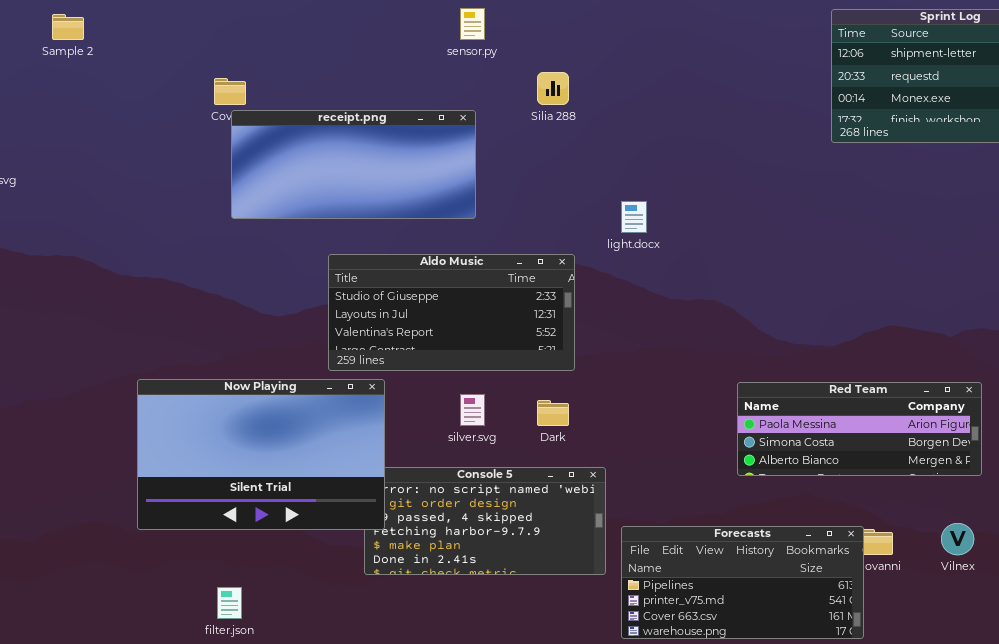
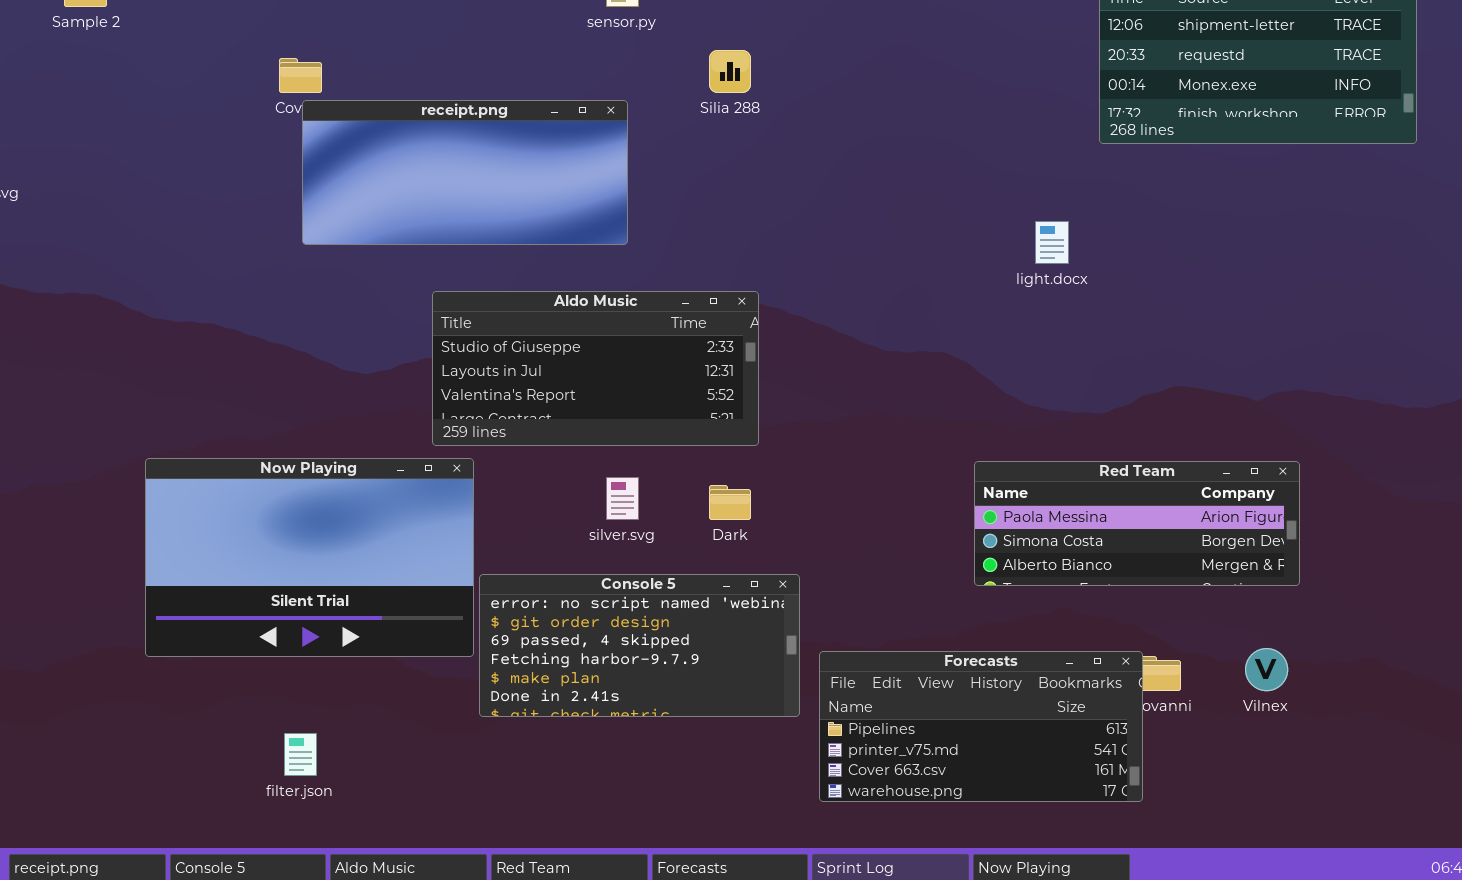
light.docx: [621,201,647,233] -> [1035,221,1069,264], moved
Now Playing: [137,379,385,530] -> [145,458,474,657], moved

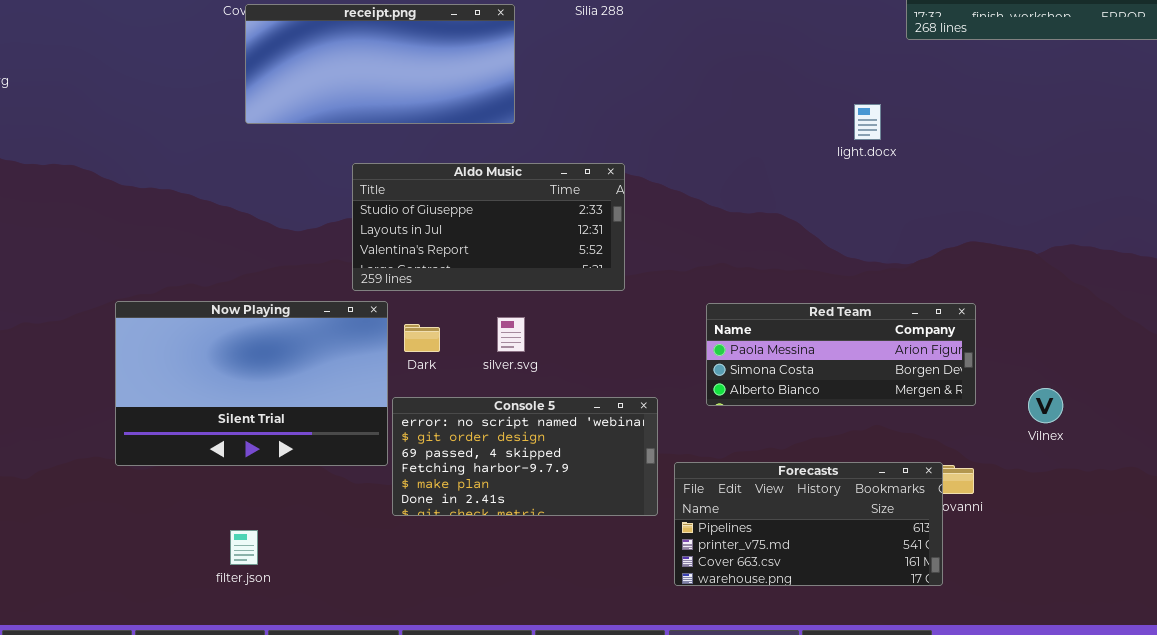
Red Team: [974,461,1300,586] -> [706,303,976,406], moved
Dark: [709,485,751,520] -> [404,324,440,352], moved
Vilnex: [1245,648,1288,691] -> [1028,388,1063,423], moved

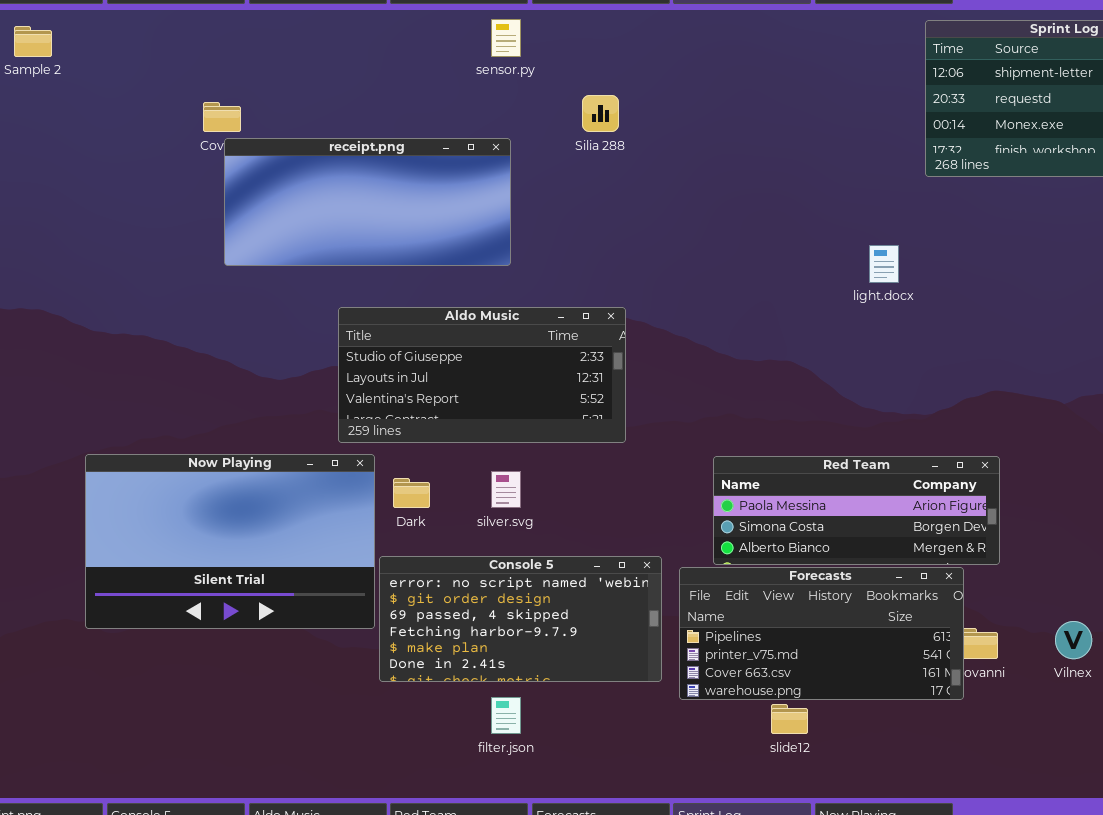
Vilnex: [1028,388,1063,423] -> [1055,621,1092,659], moved
Forecasts: [674,462,943,586] -> [679,567,964,700], moved
filter.json: [230,530,258,565] -> [491,697,521,734], moved

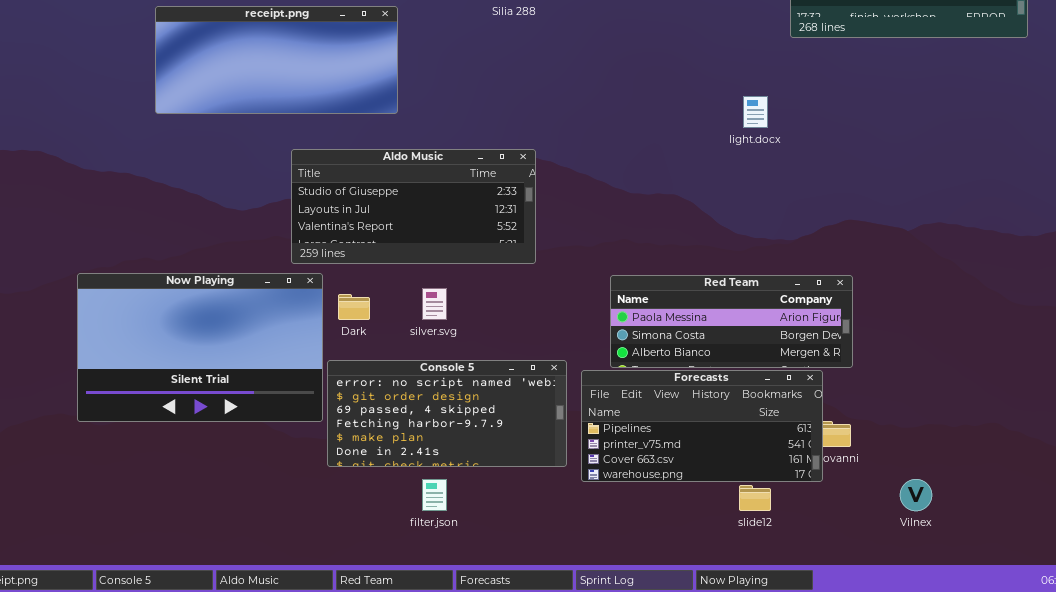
receipt.png: [224,138,511,266] -> [155,6,398,114], moved
Vilnex: [1055,621,1092,659] -> [900,479,932,511], moved
slide12: [771,704,808,734] -> [739,485,771,511], moved

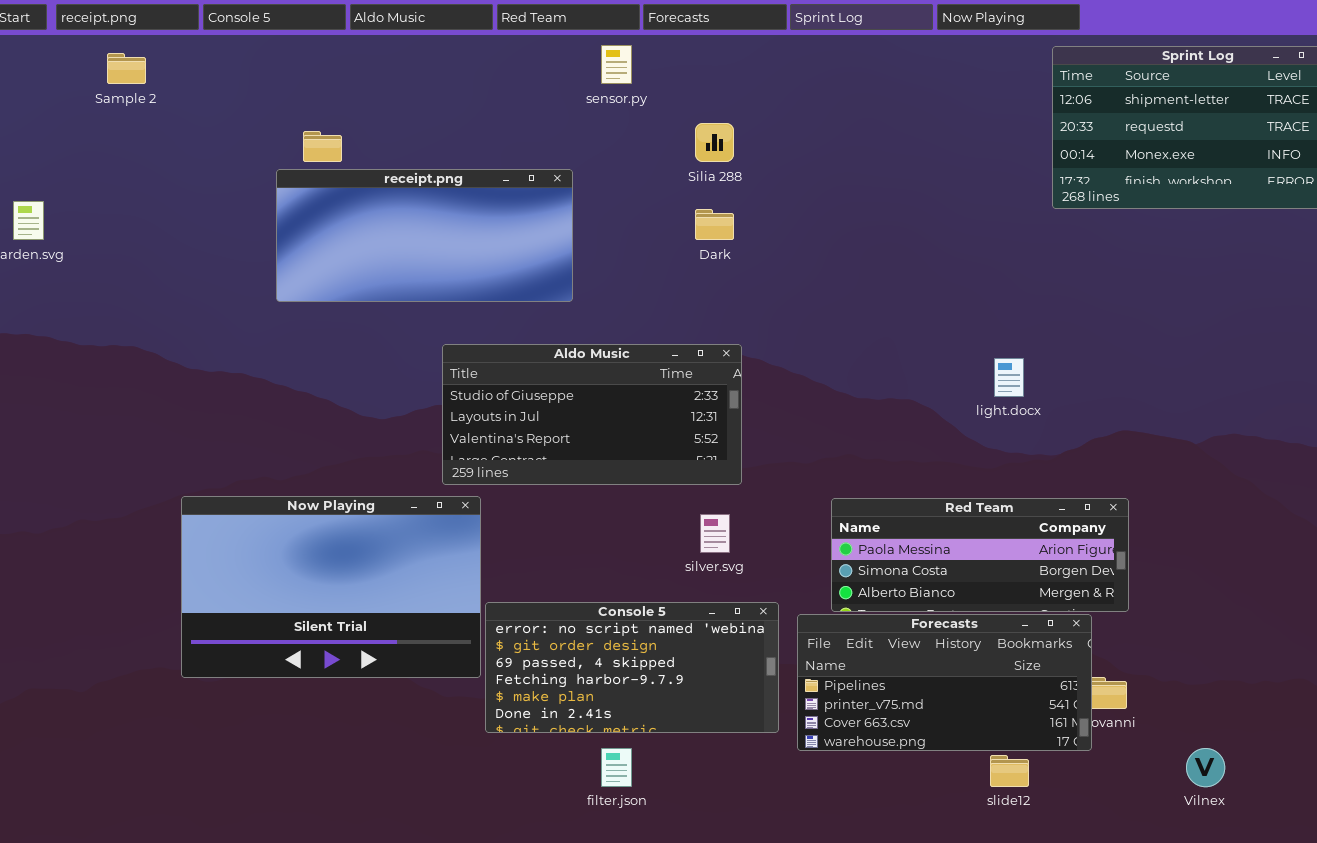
light.docx: [743,96,768,128] -> [994,358,1024,397], moved
silver.svg: [422,288,447,320] -> [700,514,730,553], moved
Dark: [338,294,370,320] -> [695,209,734,240], moved

